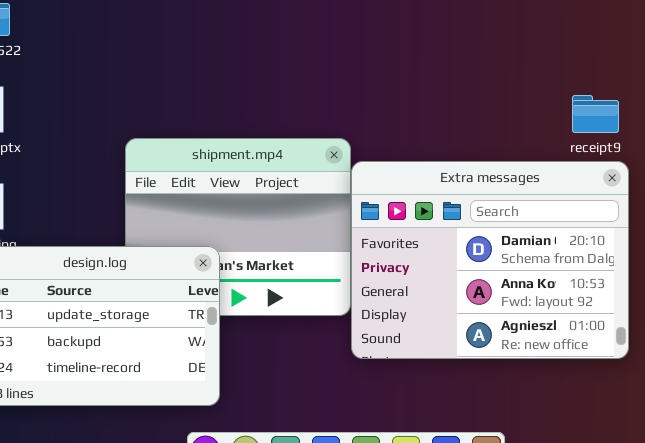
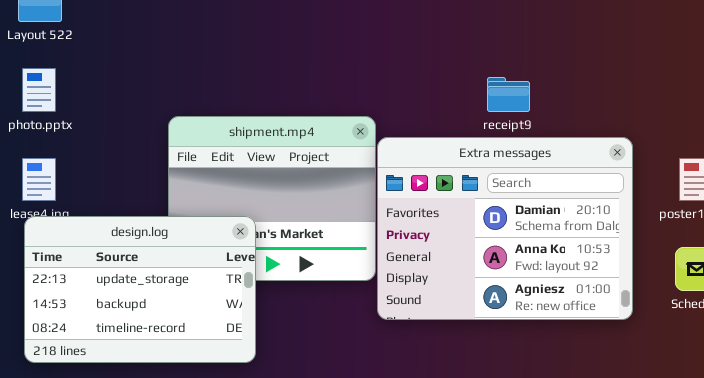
receipt9: [572,95,619,133] -> [487,77,530,112], moved

